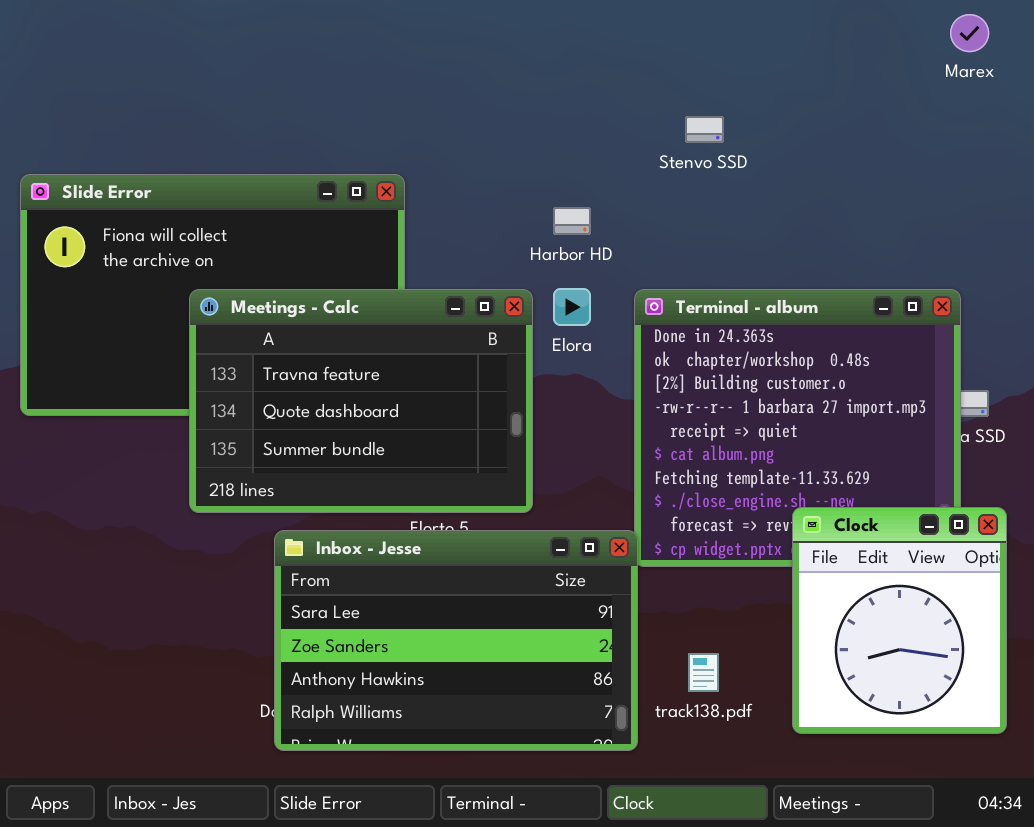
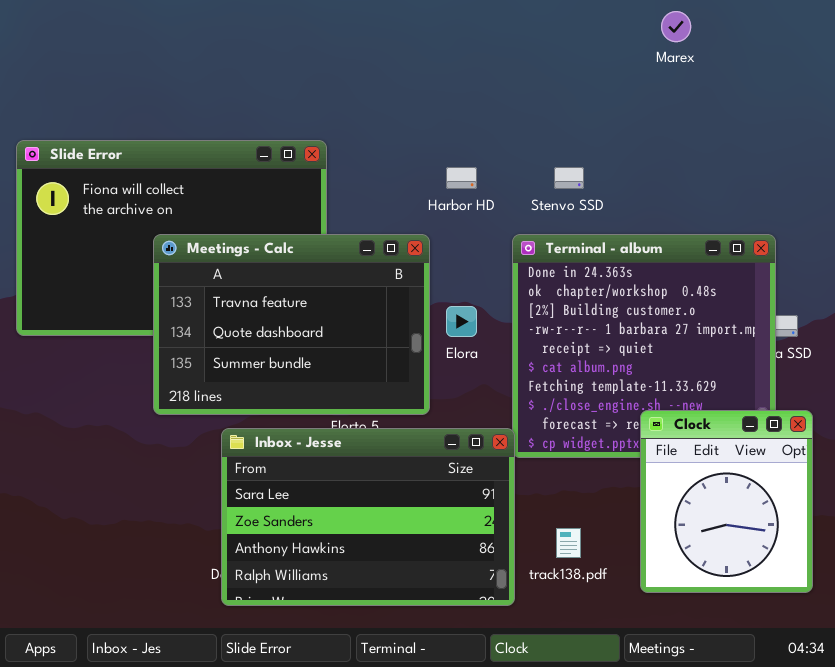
Marex: [950,14,989,52] -> [661,11,691,42], moved
Stenvo SSD: [685,116,724,143] -> [554,167,584,189], moved
Elora: [553,288,591,326] -> [446,306,477,337], moved

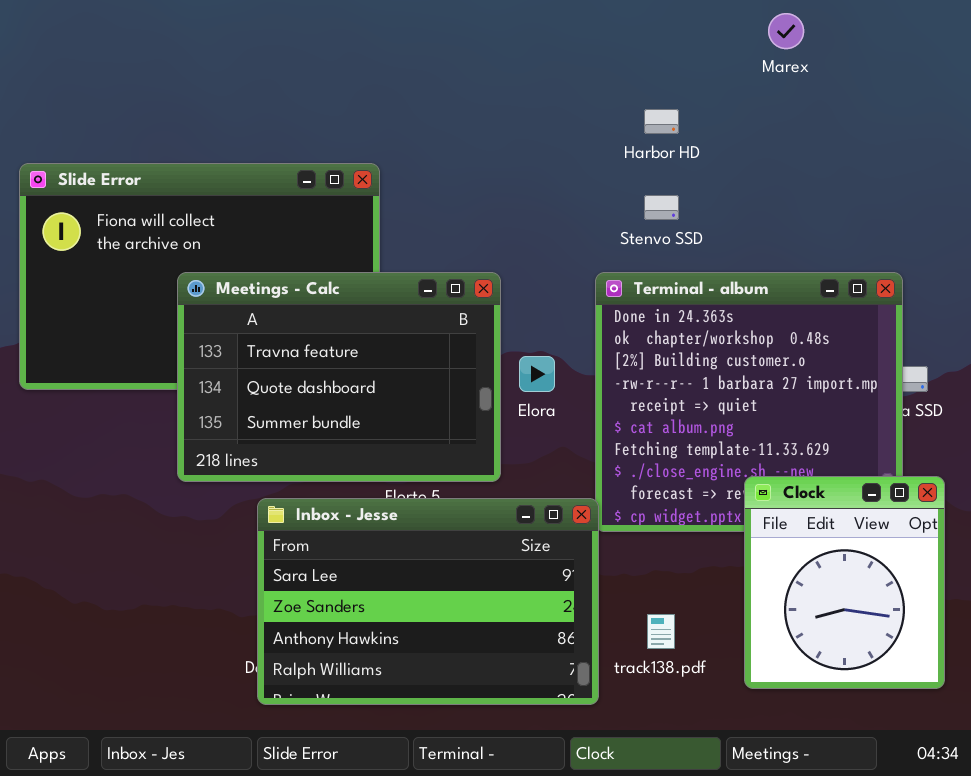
Harbor HD: [446,167,477,189] -> [644,109,679,134], moved

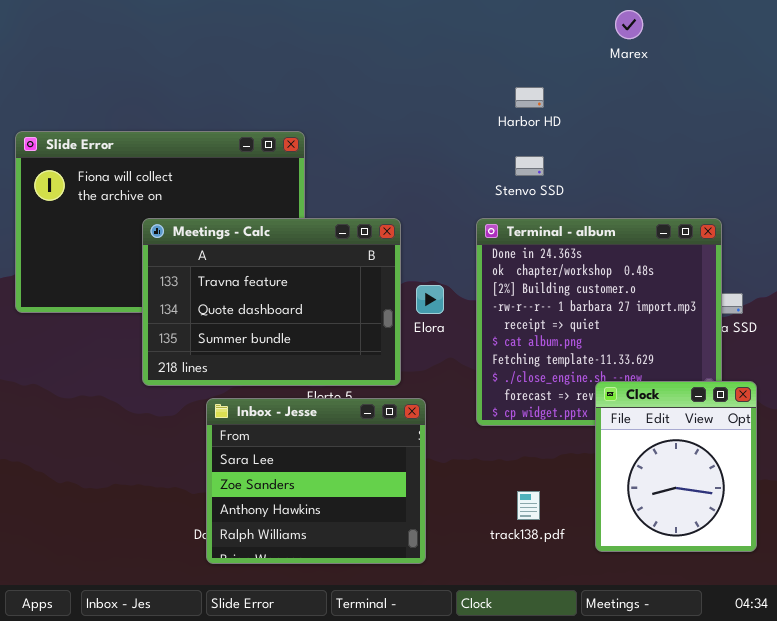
Inbox - Jesse: [257,498,599,705] -> [206,398,426,564], resized

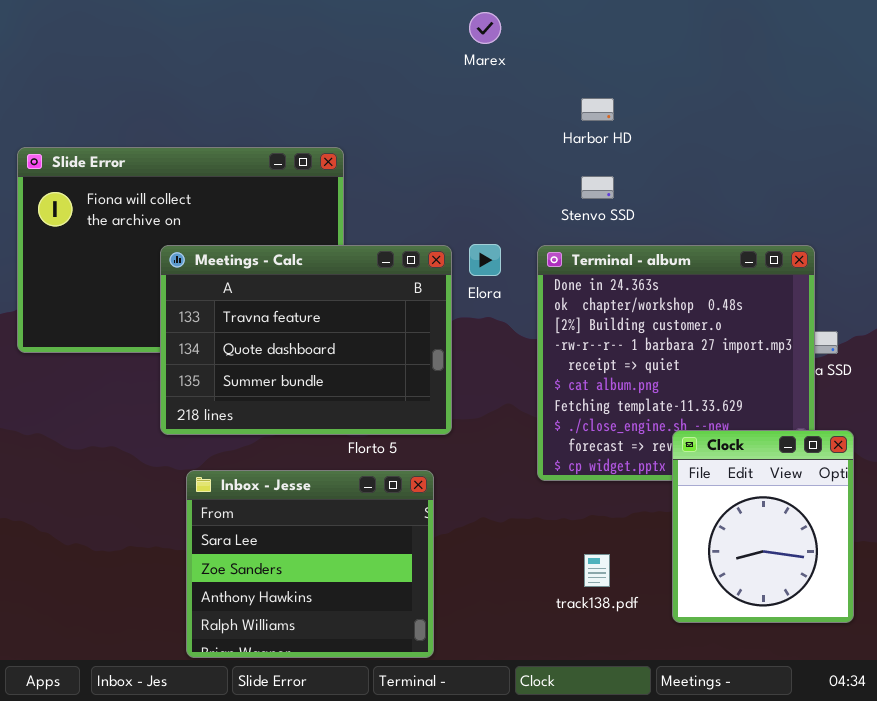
Marex: [615,10,643,39] -> [469,12,501,44], moved
Elora: [416,285,444,314] -> [469,244,501,276], moved
Inbox - Jesse: [206,398,426,564] -> [186,470,434,658], moved

